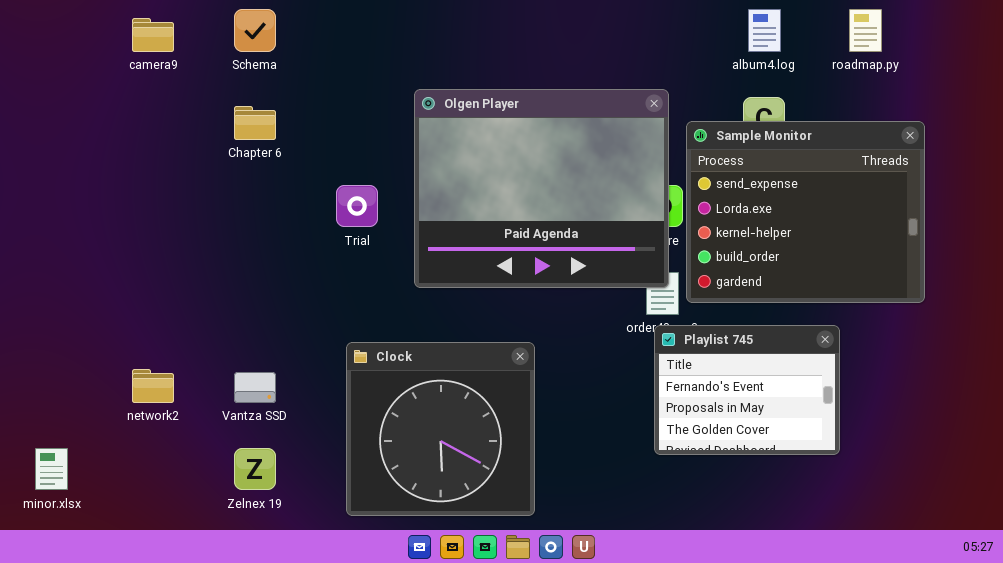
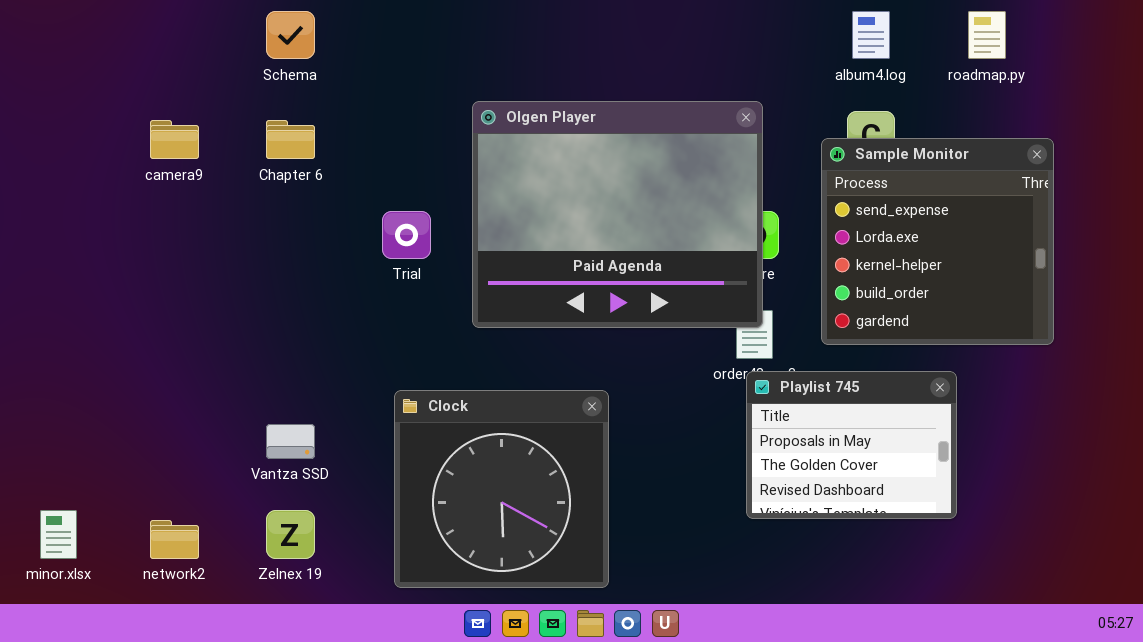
camera9: [132,18,174,52] -> [150,120,199,159], moved
Sample Monitor: [686,121,925,303] -> [821,138,1054,345], resized
Playlist 745: [654,325,840,455] -> [746,371,957,519], scrolled down 1 row
network2: [132,369,174,403] -> [150,520,199,559], moved

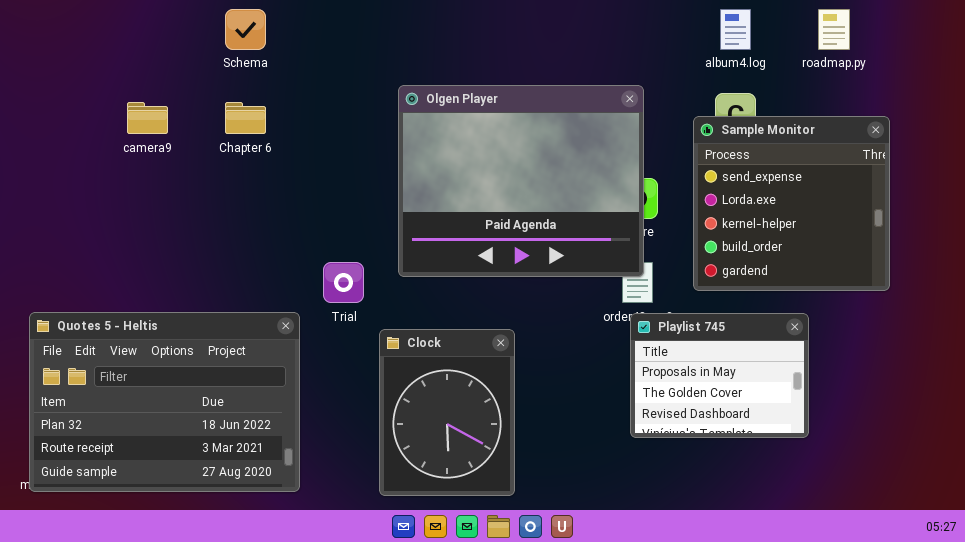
Trial: [382,211,431,259] -> [323,262,364,303], moved
Quotes 5 - Heltis: none -> [29,312,300,492], opened
Clock: [394,390,609,588] -> [379,329,515,496], resized

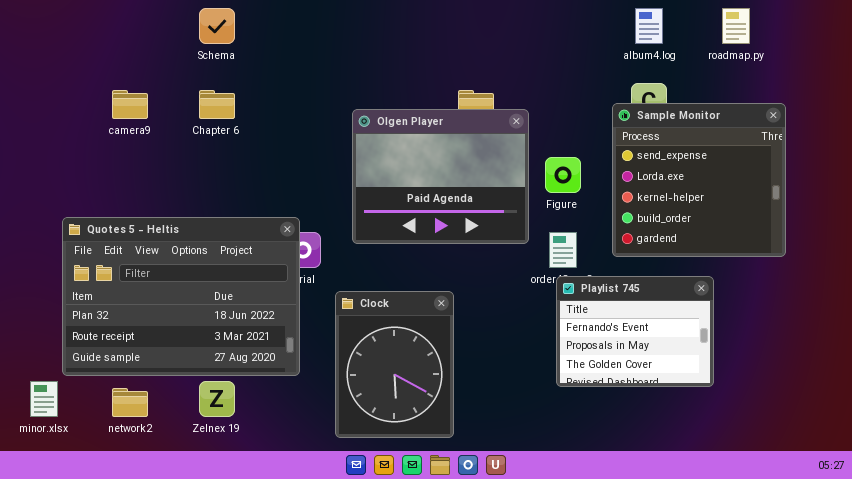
Olgen Player: [398,85,644,277] -> [352,109,529,244], resized
Quotes 5 - Heltis: [29,312,300,492] -> [62,217,300,376], moved
Playlist 745: [630,313,809,438] -> [556,276,714,387], scrolled up 1 row

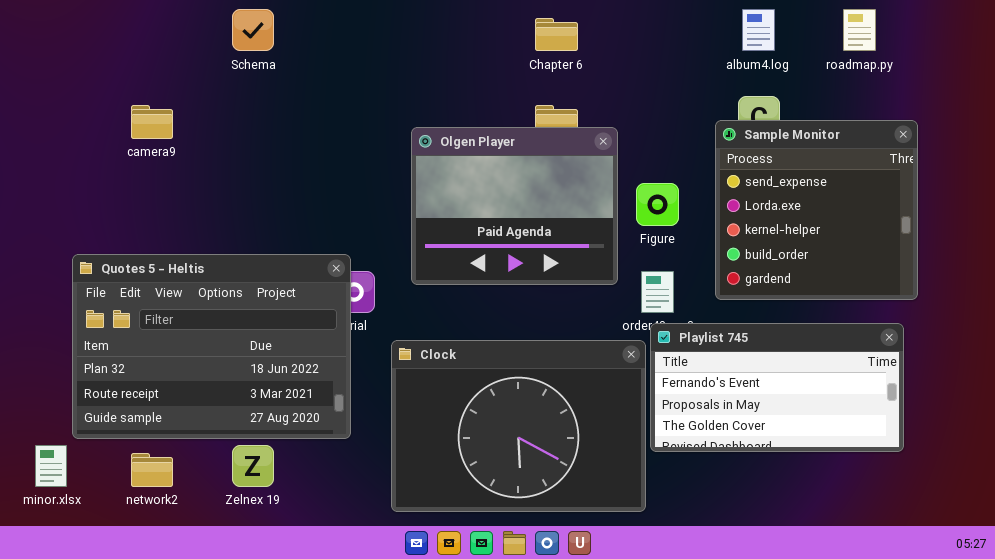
Chapter 6: [199,90,235,119] -> [535,18,578,51], moved
Playlist 745: [556,276,714,387] -> [650,323,904,452], resized
Clock: [335,291,454,438] -> [391,340,646,512], resized

